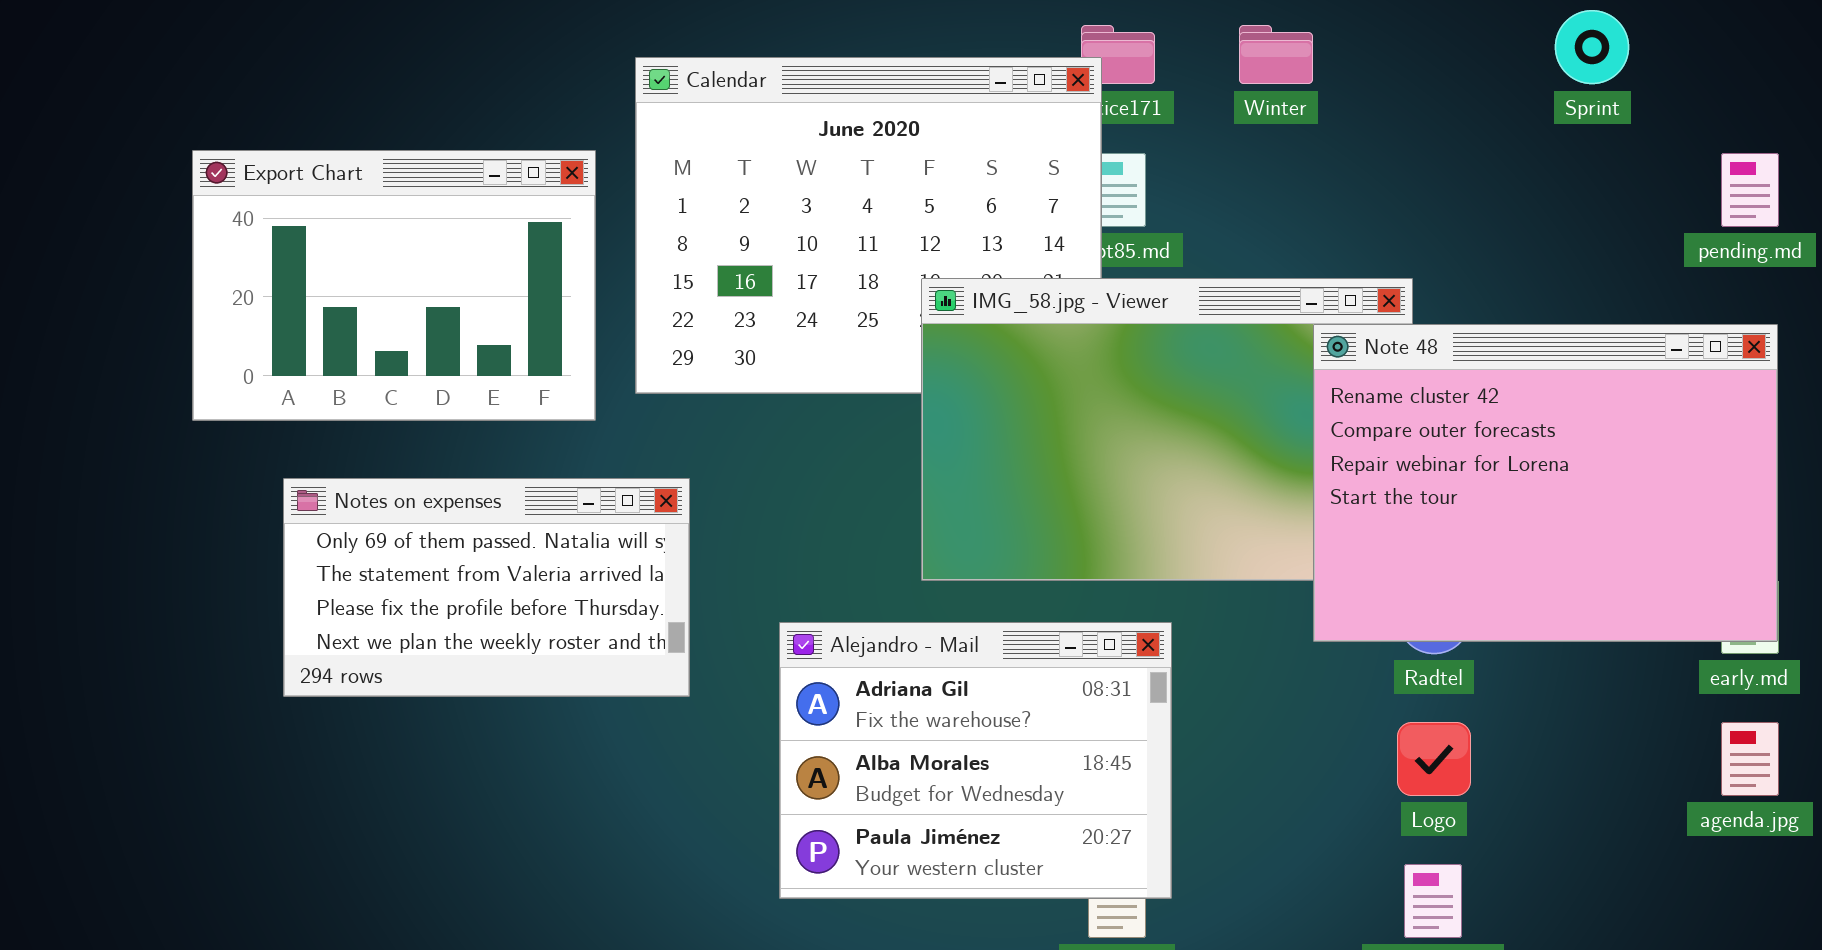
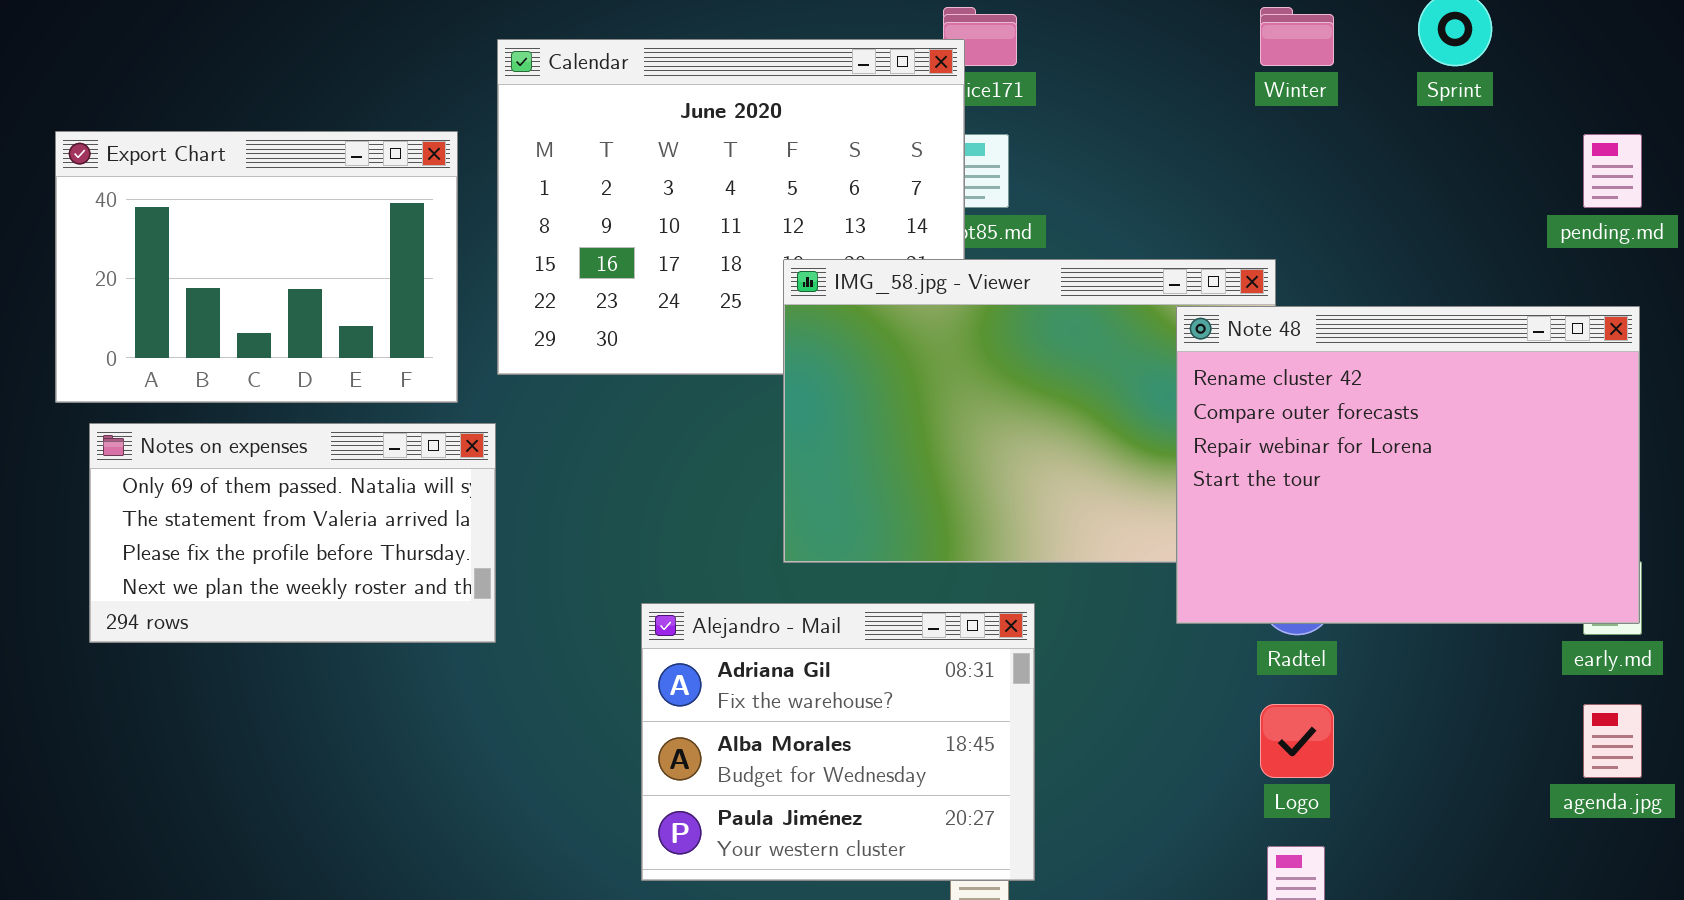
Winter: [1239,25,1313,84] -> [1260,7,1334,66], moved
Notes on expenses: [283,478,690,697] -> [89,423,496,643], moved

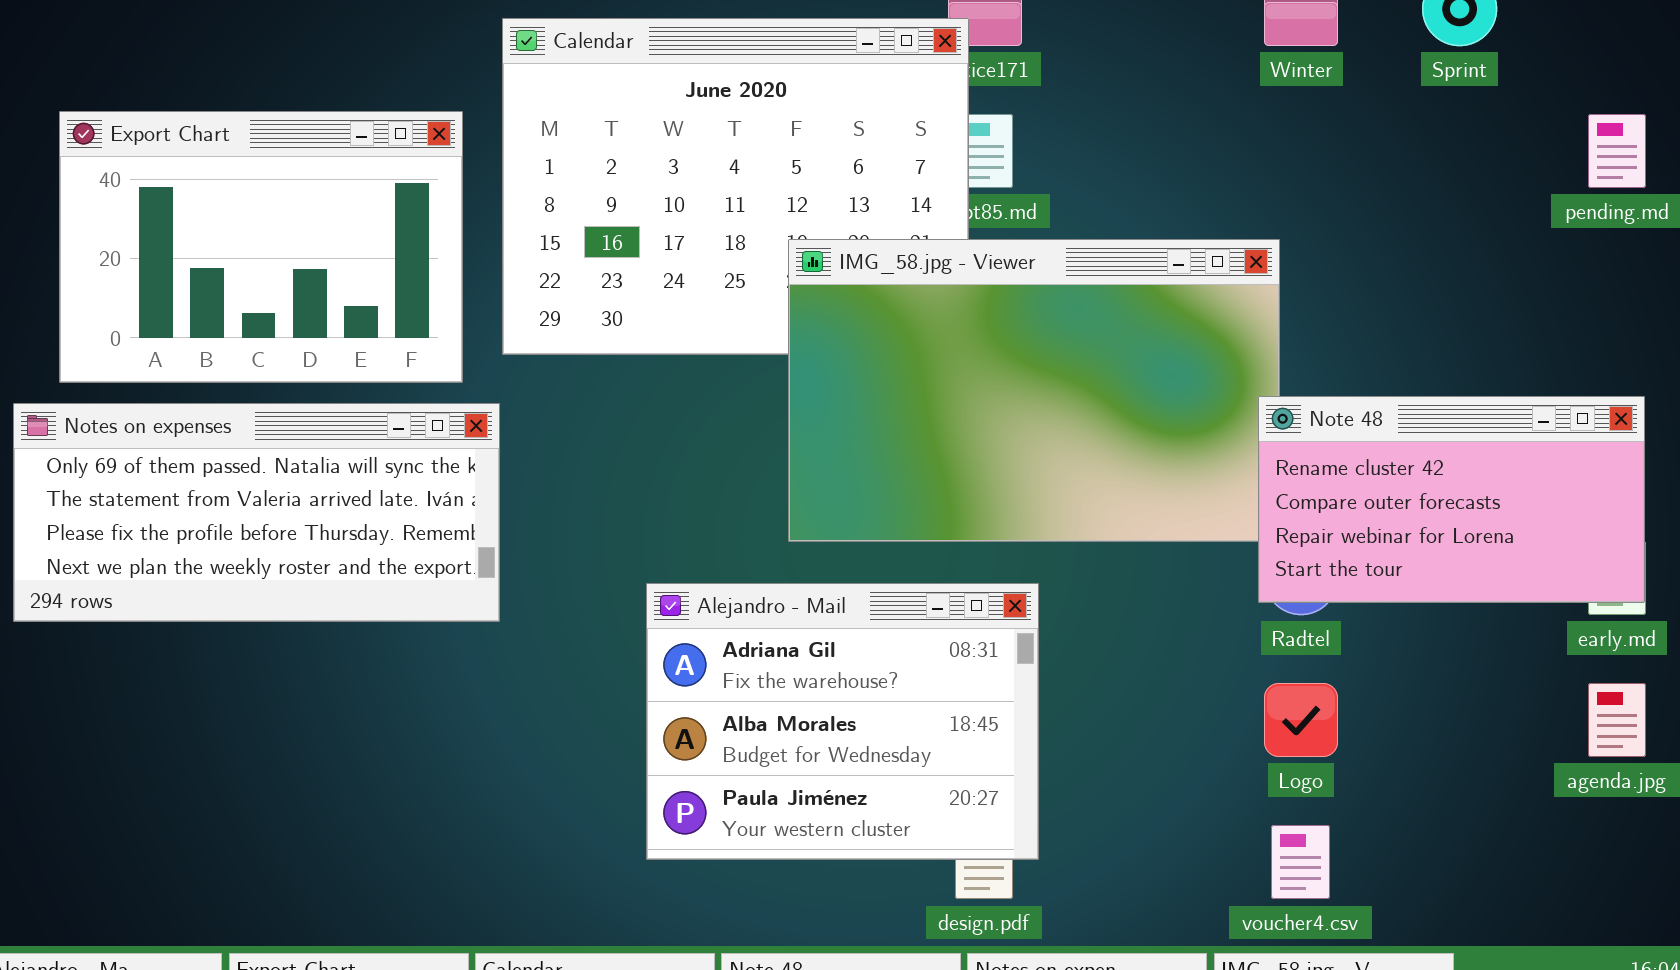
Note 48: [1176,306,1640,624] -> [1258,396,1645,603], resized
Notes on expenses: [89,423,496,643] -> [13,403,500,622], resized

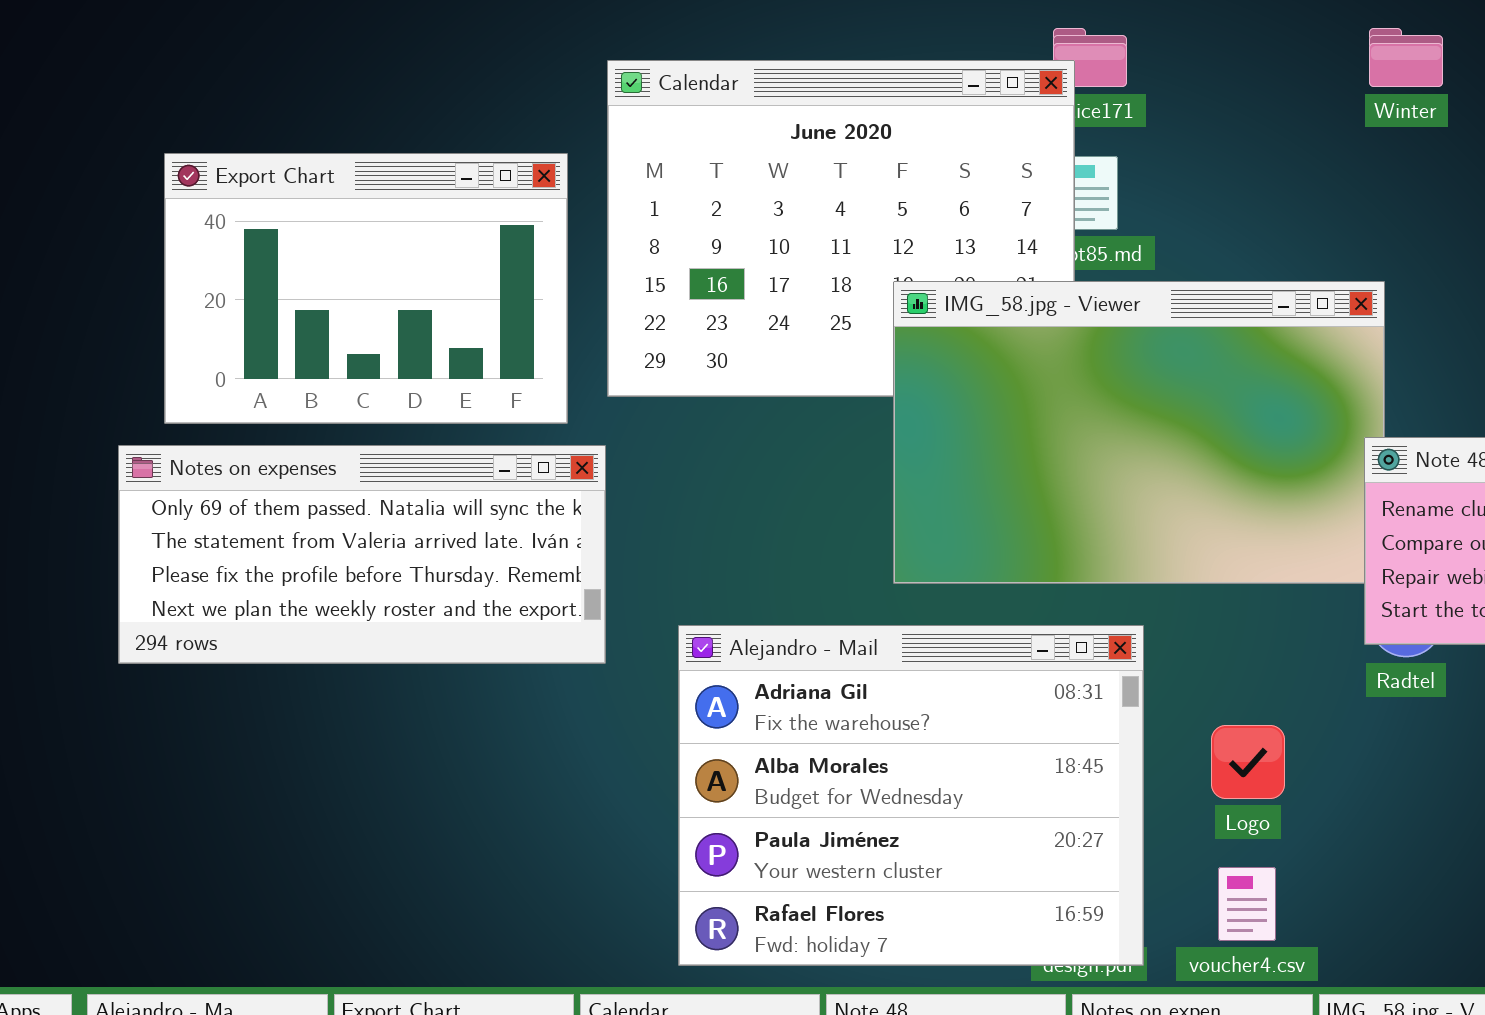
Alejandro - Mail: [646,583,1039,860] -> [678,625,1144,966], resized
Logo: [1264,683,1338,757] -> [1211,725,1285,799], moved
voucher4.csv: [1271,825,1330,899] -> [1218,867,1276,941], moved

